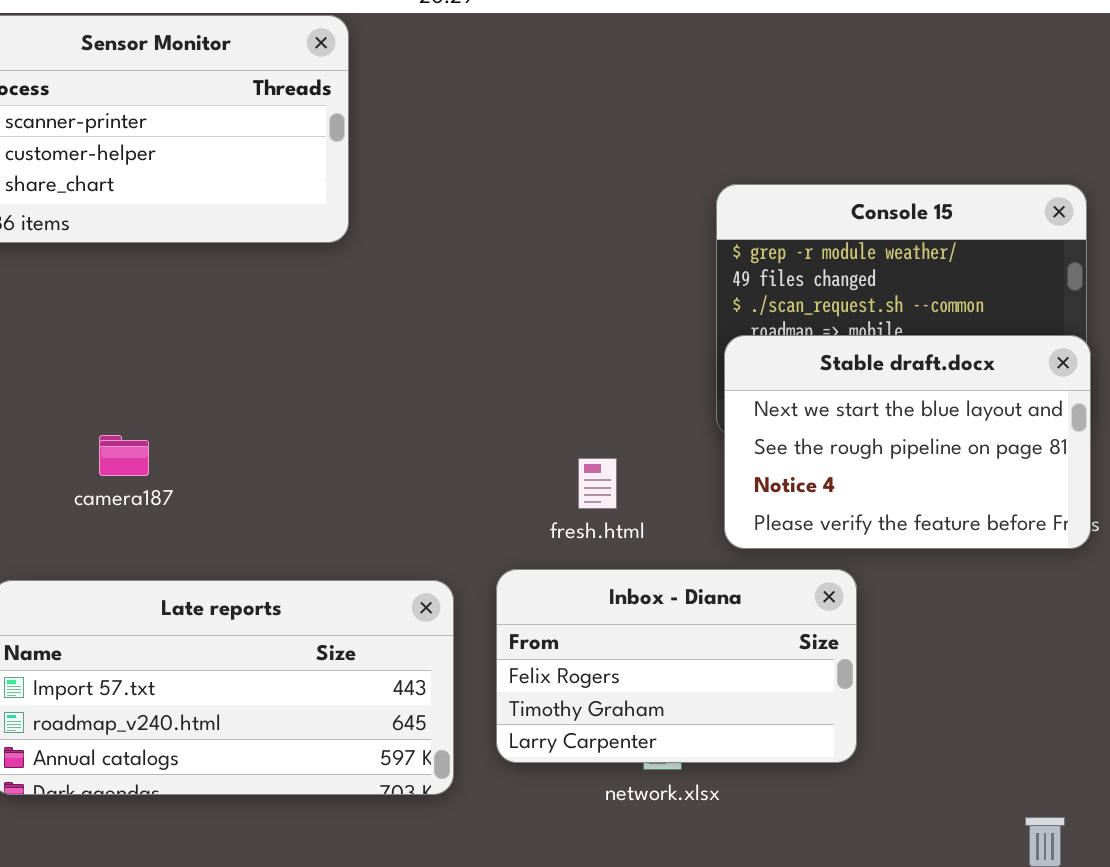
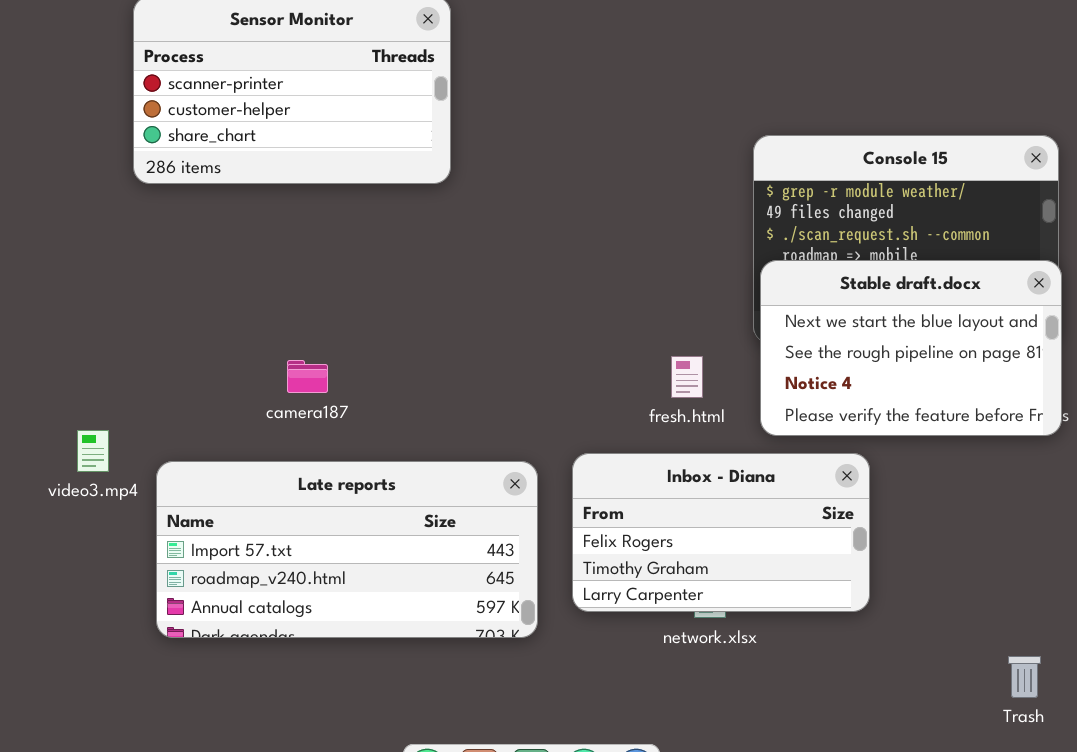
camera187: [99,435,149,476] -> [287,360,328,393], moved
fresh.html: [578,458,617,509] -> [671,356,703,398], moved

